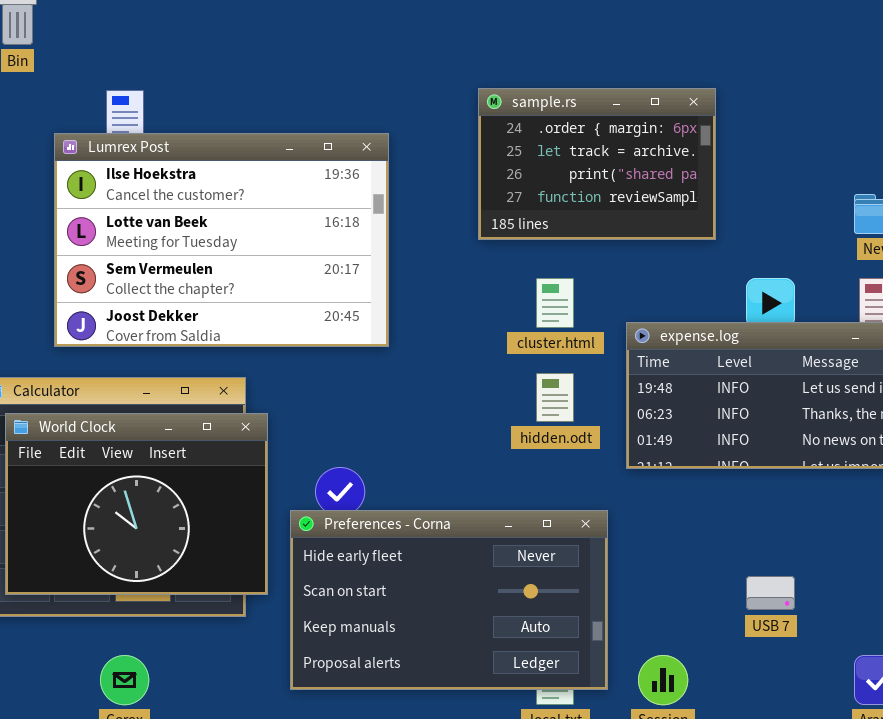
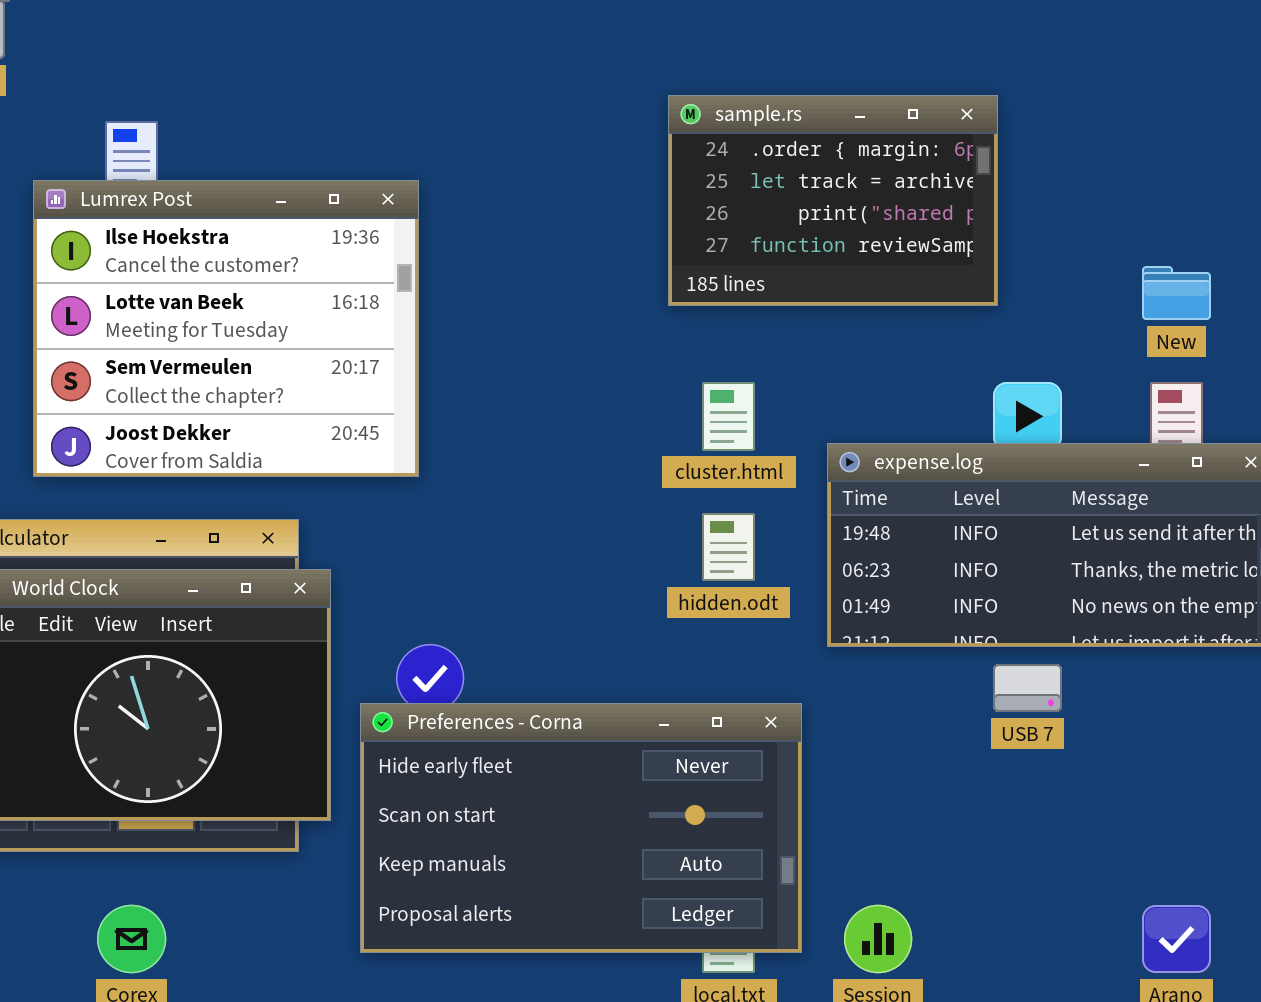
sample.rs: [478,88,716,240] -> [668,95,998,306], moved
Lumrex Post: [54,133,389,347] -> [33,180,419,477], resized
USB 7: [746,576,795,610] -> [993,664,1062,712], moved

